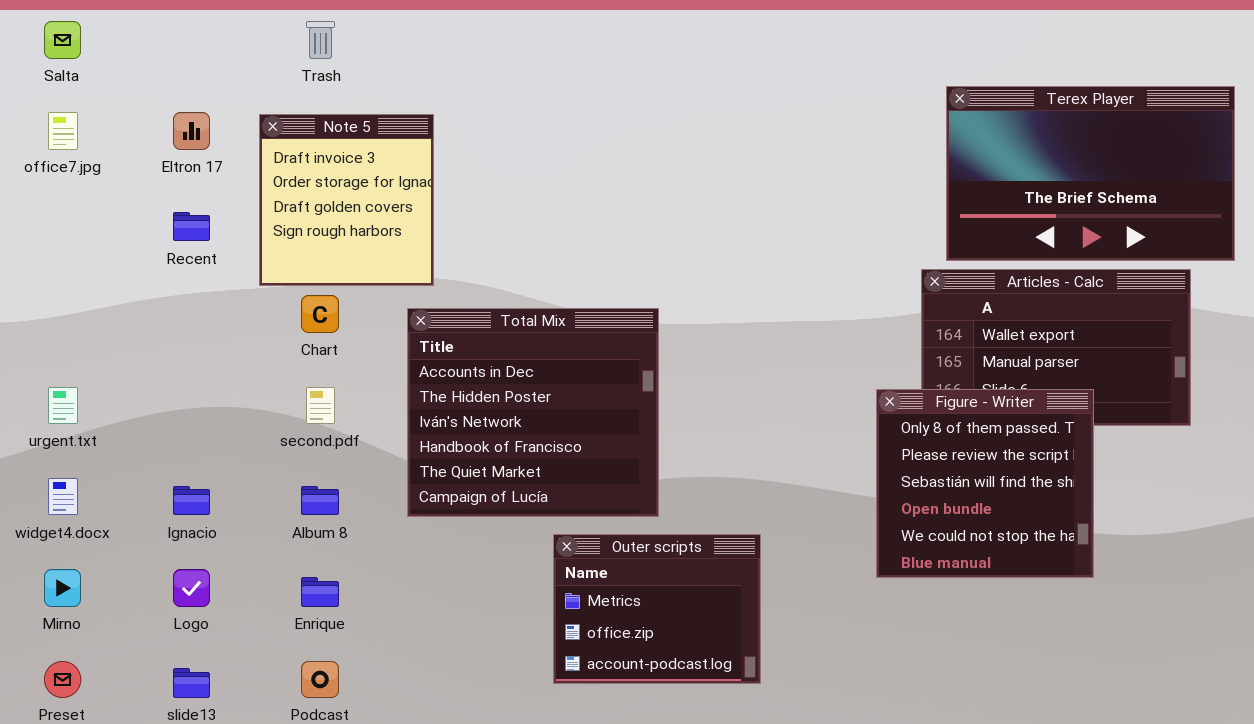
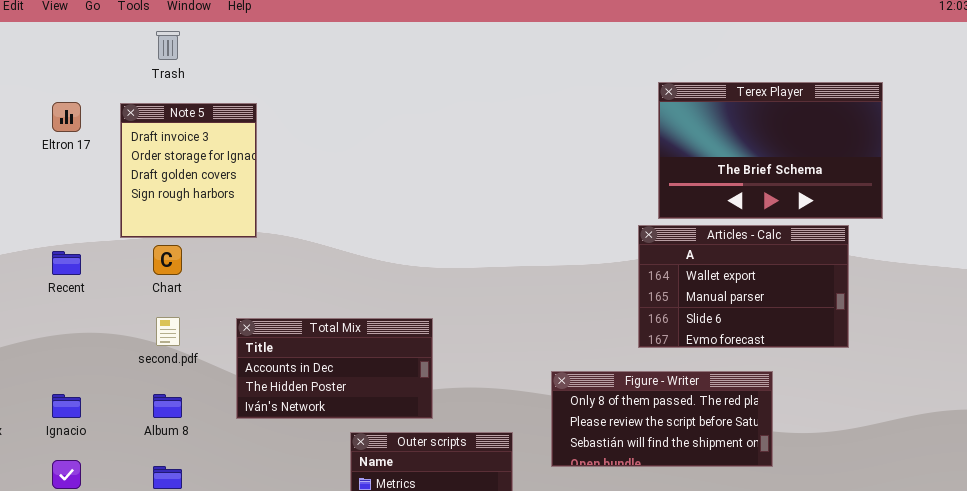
Recent: [173,212,210,241] -> [52,251,81,275], moved
Total Mix: [407,308,659,517] -> [236,318,433,419], resized
Figure - Writer: [876,389,1094,578] -> [551,371,773,467], resized

